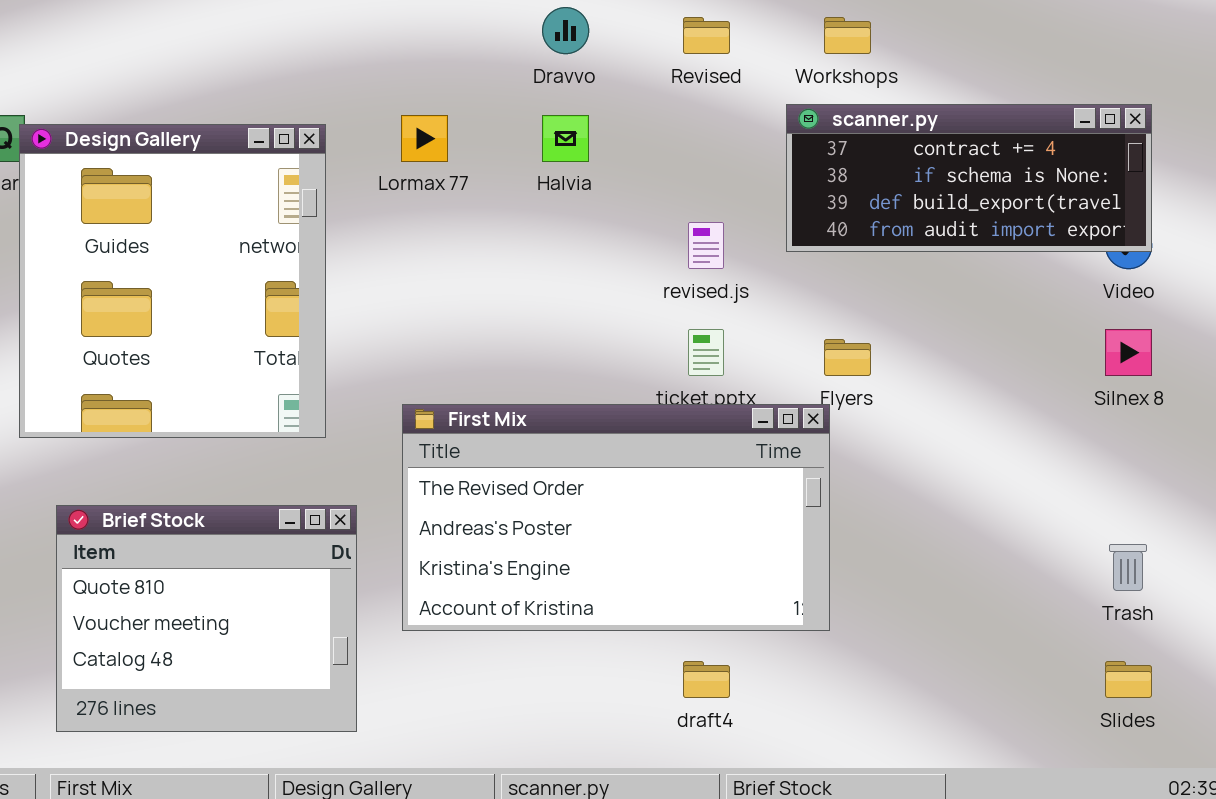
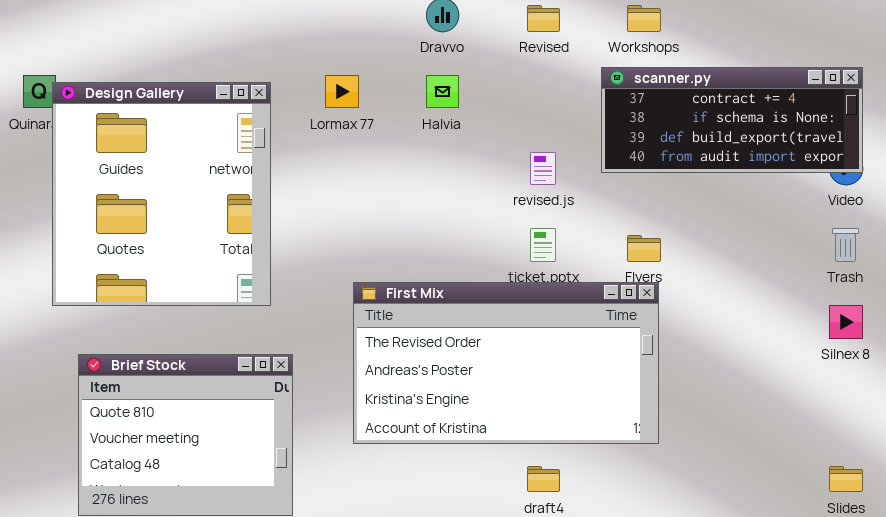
Silnex 8: [1105,329,1152,376] -> [829,305,863,339], moved
First Mix: [402,404,830,631] -> [353,282,659,444], moved
Trash: [1109,544,1147,591] -> [832,228,859,262], moved

